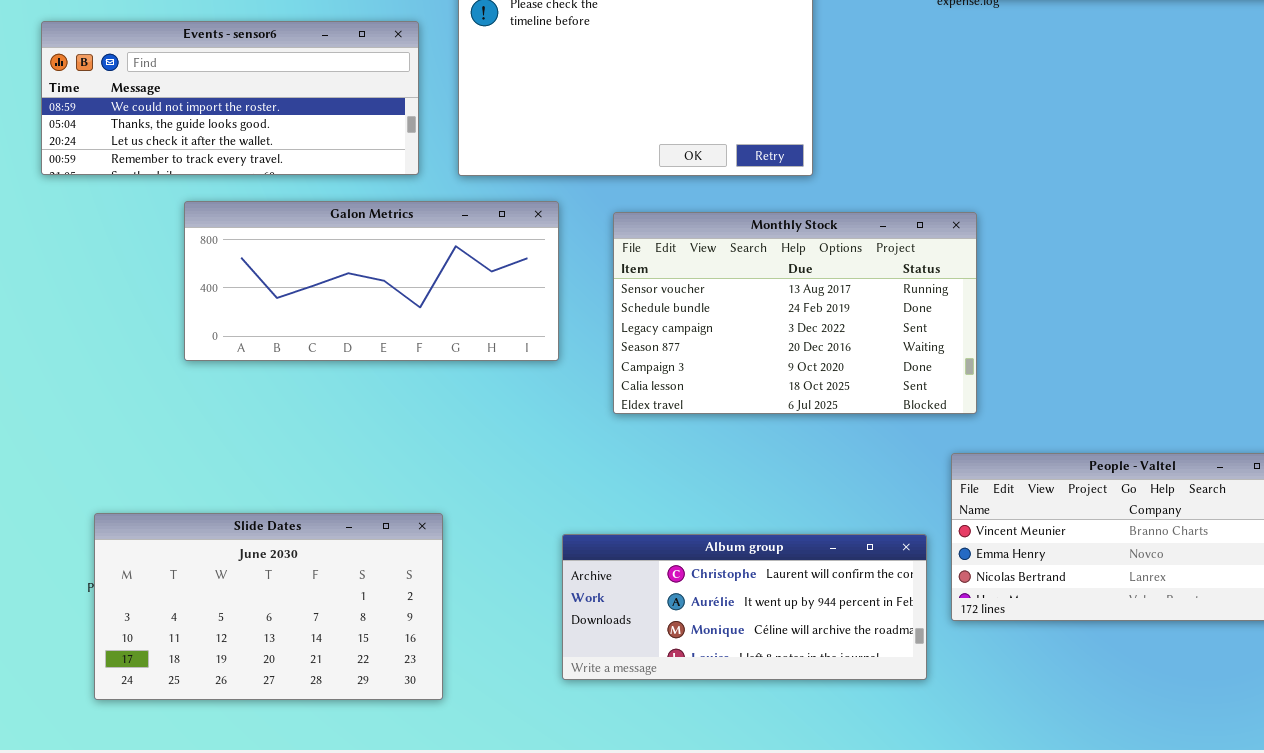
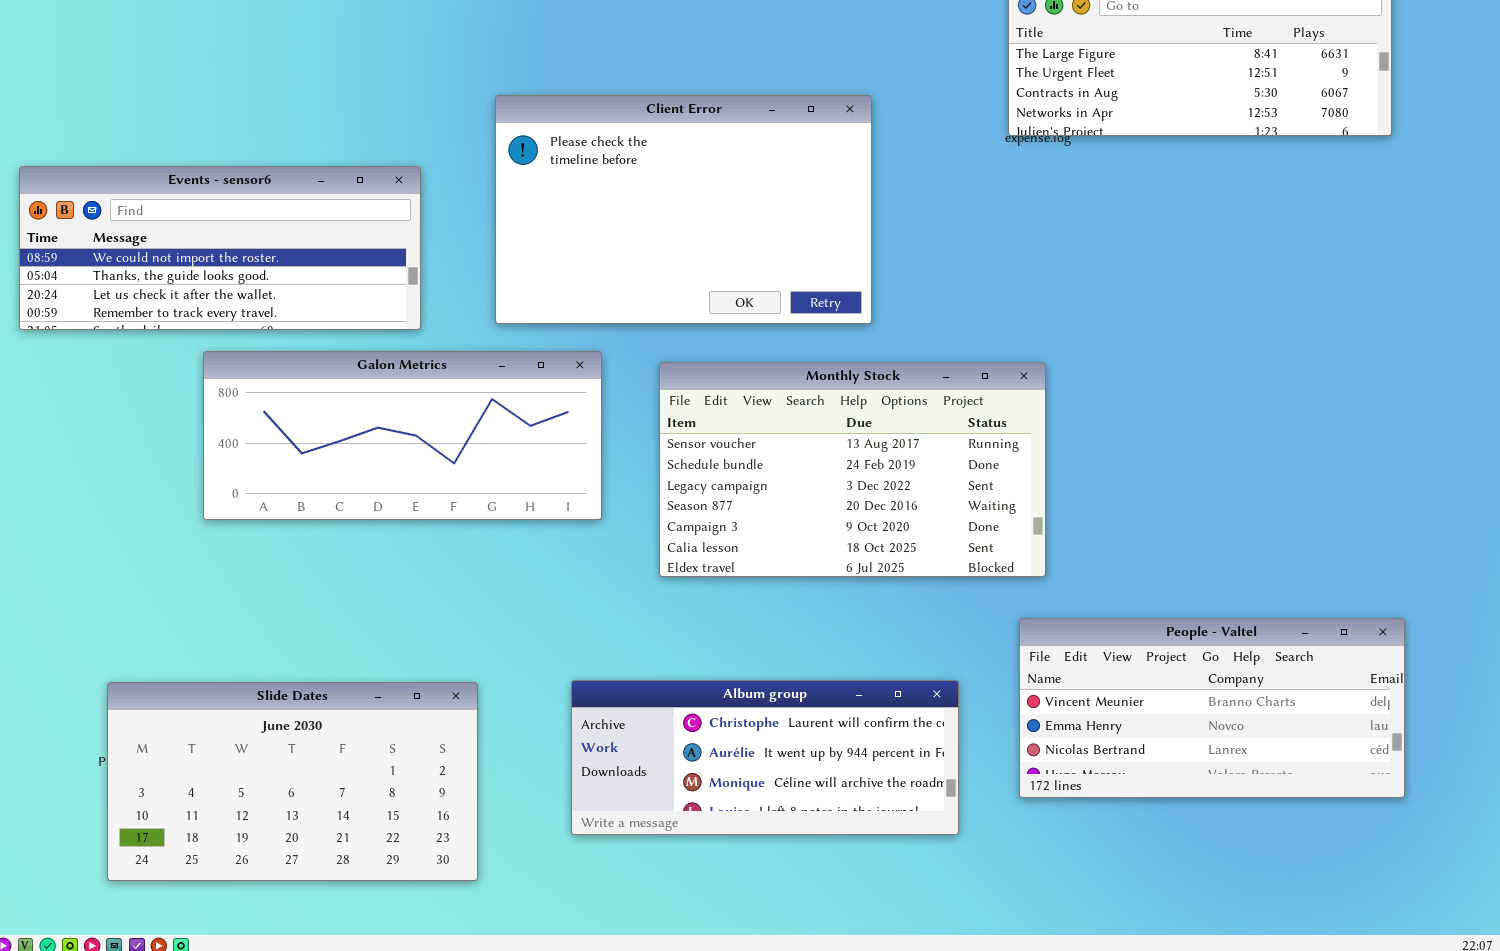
Events - sensor6: [41,21,419,175] -> [19,166,421,330], moved
Album group: [562,534,927,680] -> [571,680,959,835], moved

